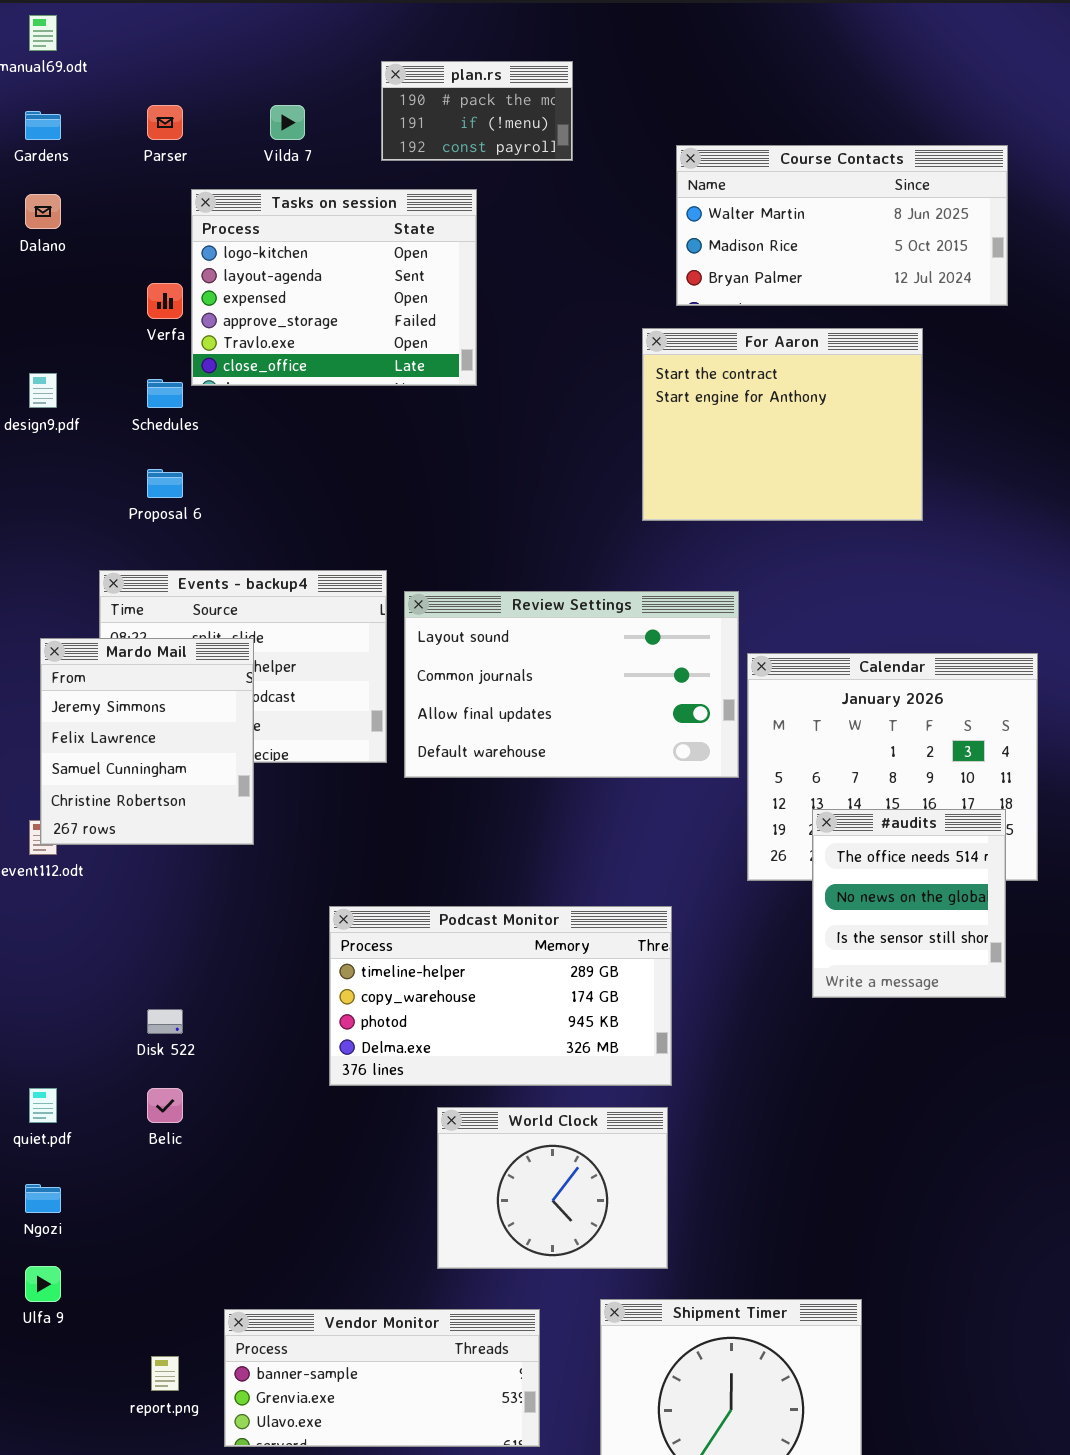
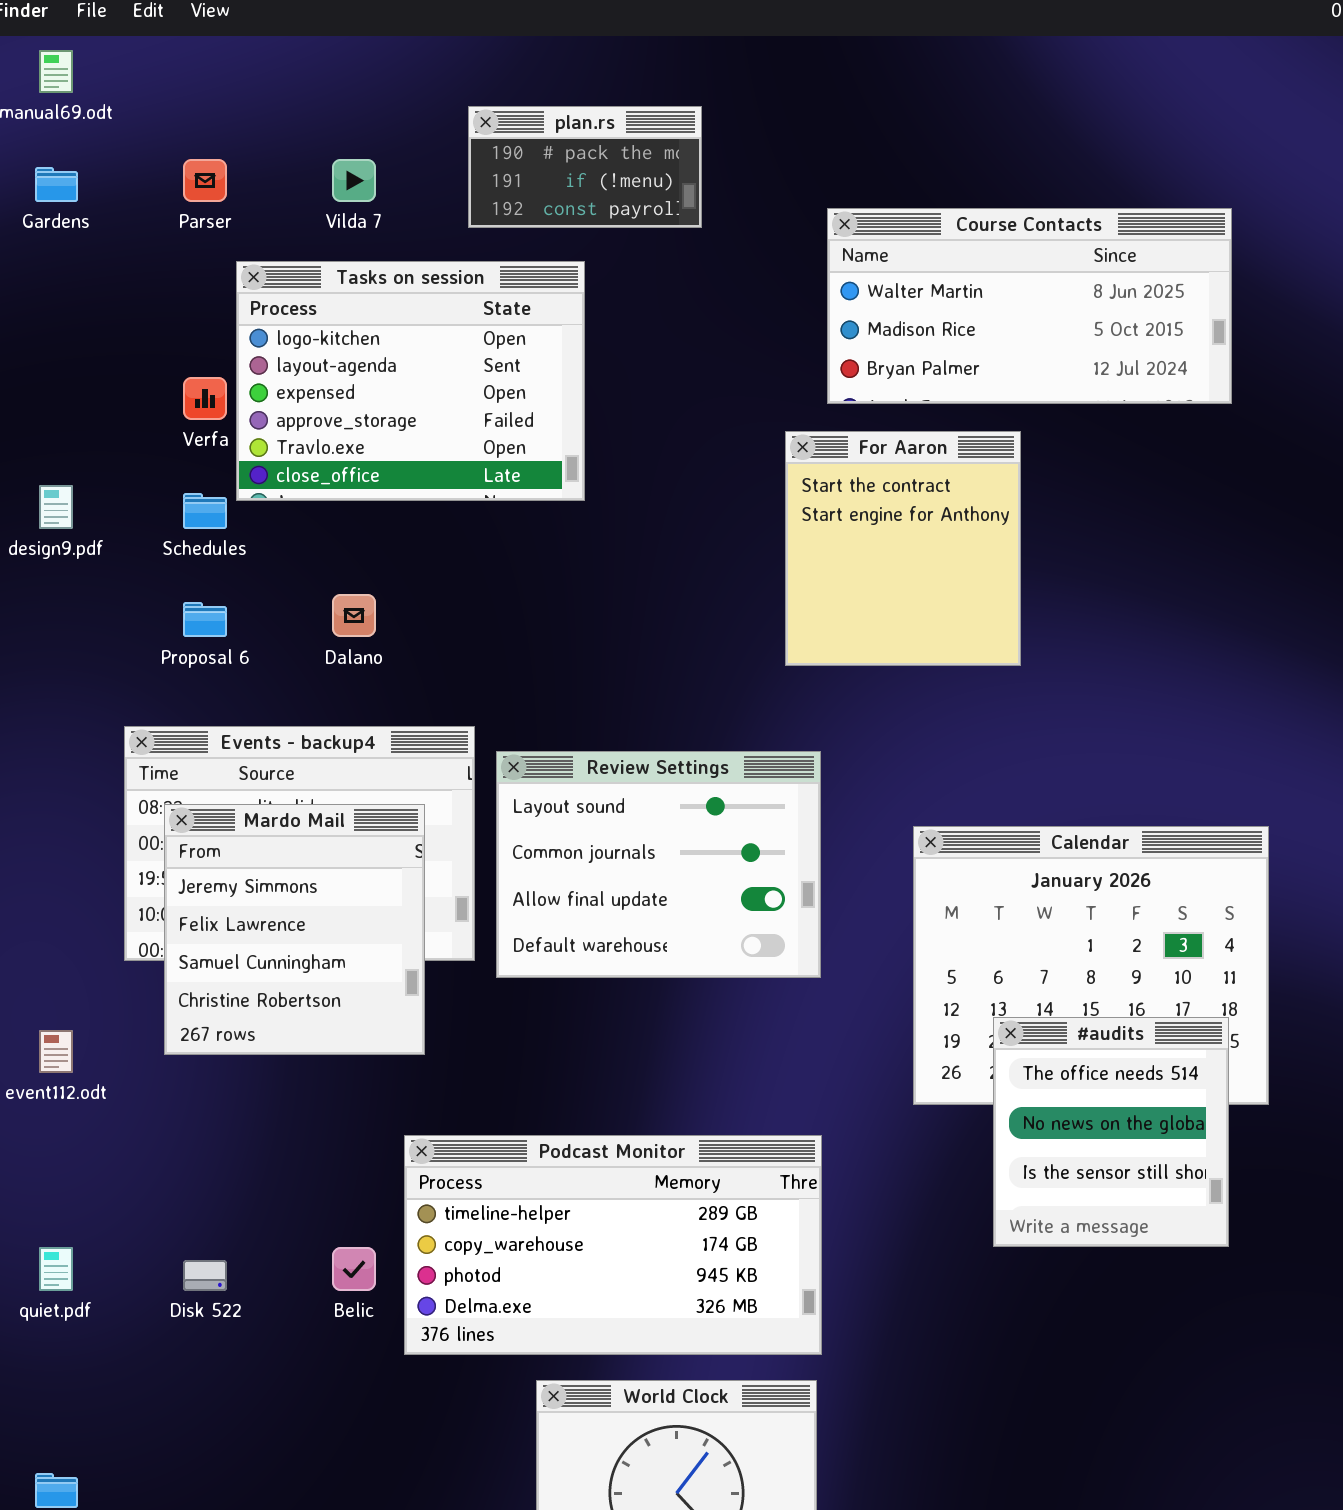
Dalano: [25,194,61,229] -> [332,594,376,637], moved
For Aaron: [642,328,923,521] -> [785,431,1021,666], resized
Review Settings: [404,591,739,778] -> [496,751,821,978], resized
Mardo Mail: [40,638,254,845] -> [164,804,425,1055], moved
quiet.pdf: [29,1088,57,1123] -> [39,1247,73,1291], moved
Belic: [147,1088,183,1123] -> [332,1247,376,1291], moved

